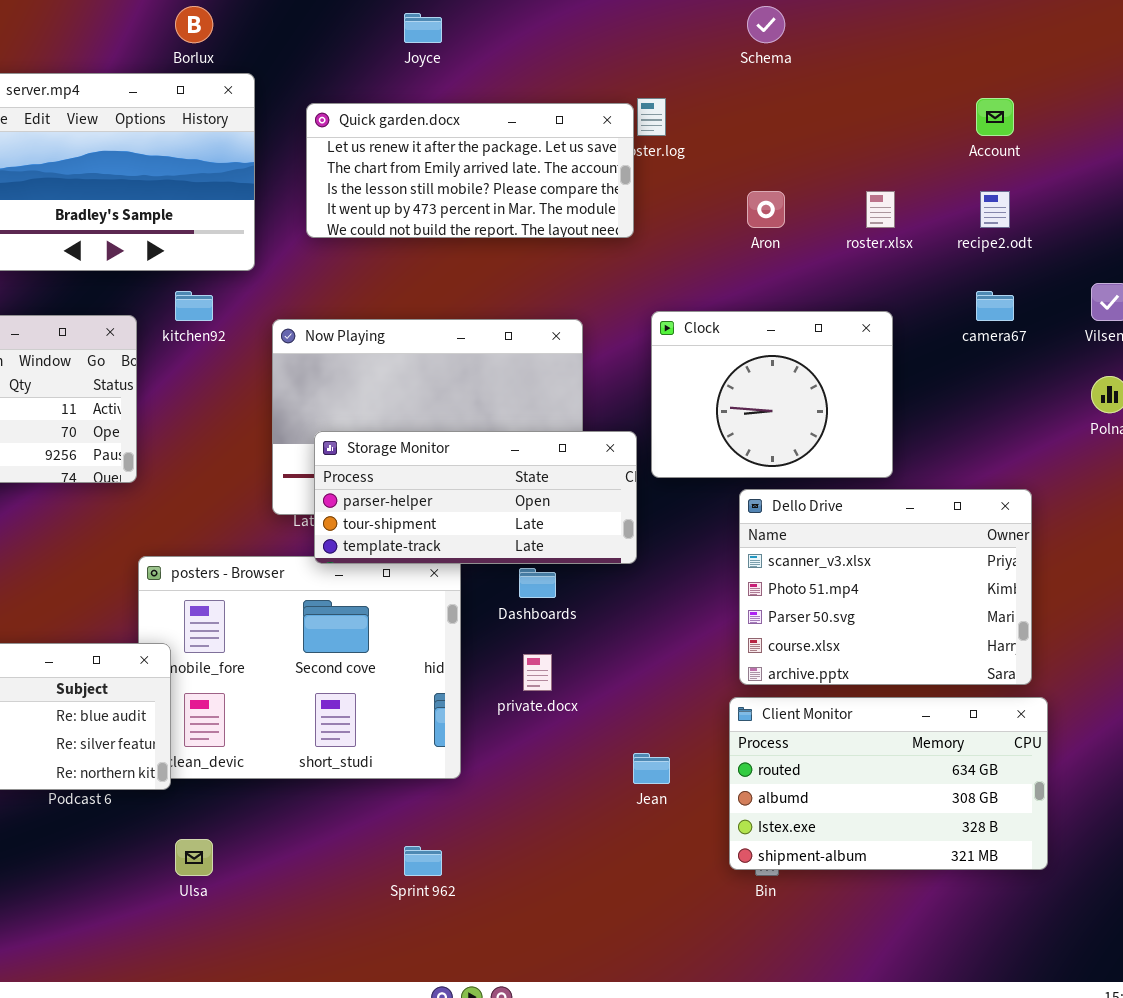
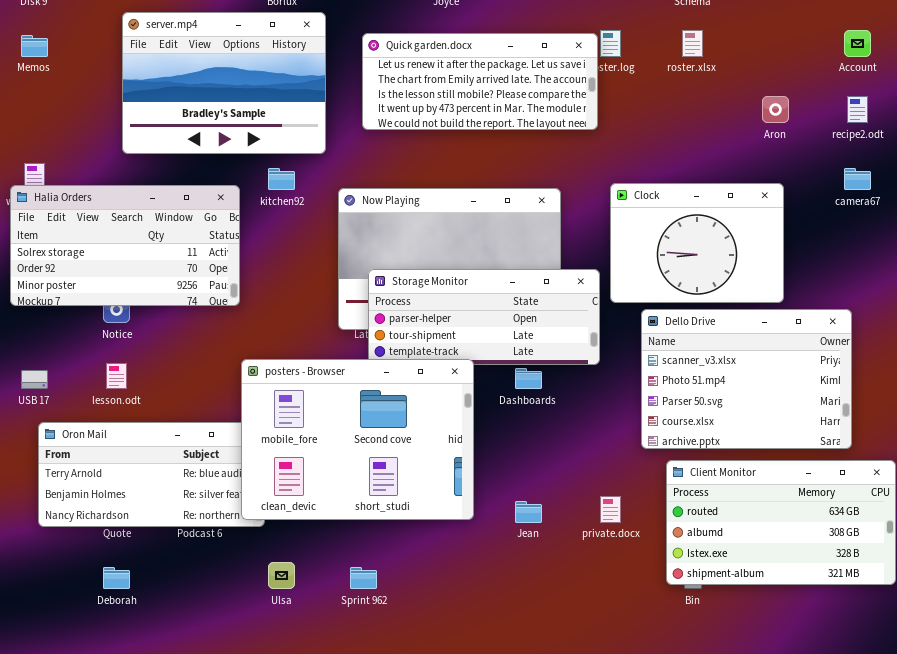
Aron: [747,191,785,228] -> [762,96,789,123], moved
roster.xlsx: [866,191,895,228] -> [682,30,703,57], moved
Dello Drive: [739,489,1032,685] -> [641,309,852,449], moved
posters - Browser: [138,556,461,779] -> [241,359,474,520], raised
private.docx: [523,654,552,691] -> [600,496,621,523], moved
Jean: [633,753,670,784] -> [515,501,542,523], moved
Sprint 962: [404,846,442,876] -> [350,567,377,589], moved

